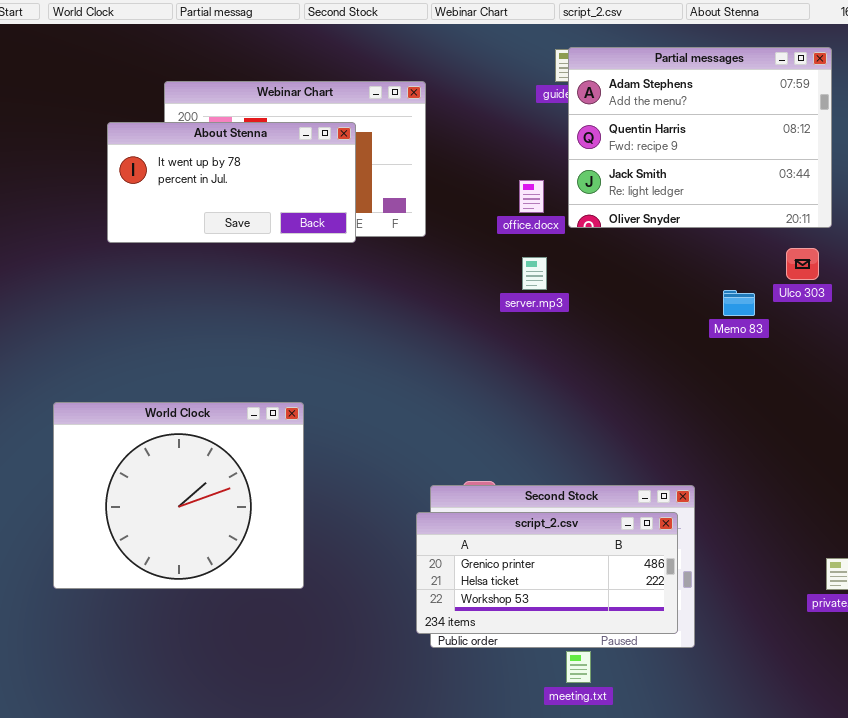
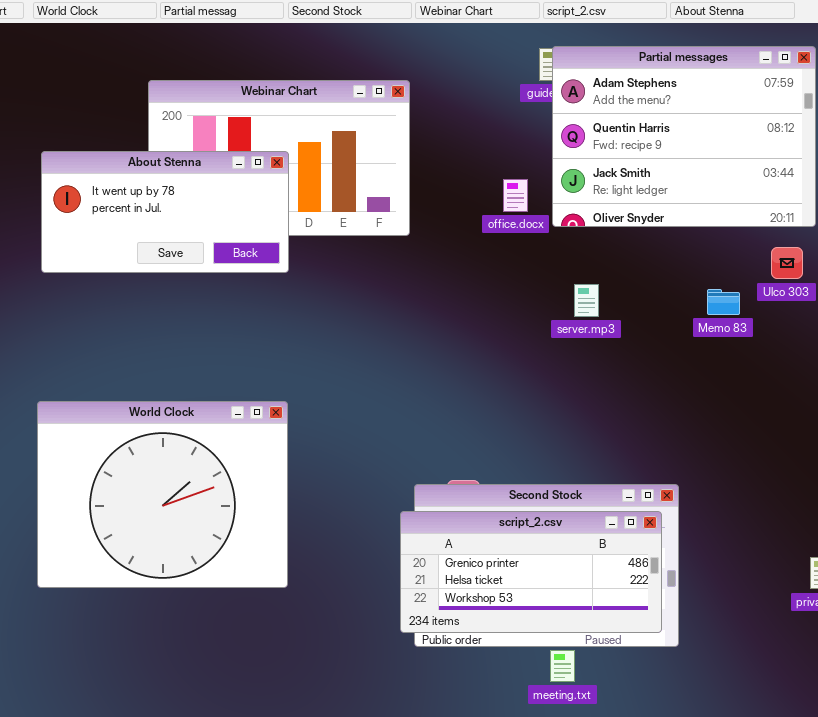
About Stenna: [107,122,356,243] -> [41,151,289,273], moved
server.mp3: [522,257,547,290] -> [574,284,599,317], moved

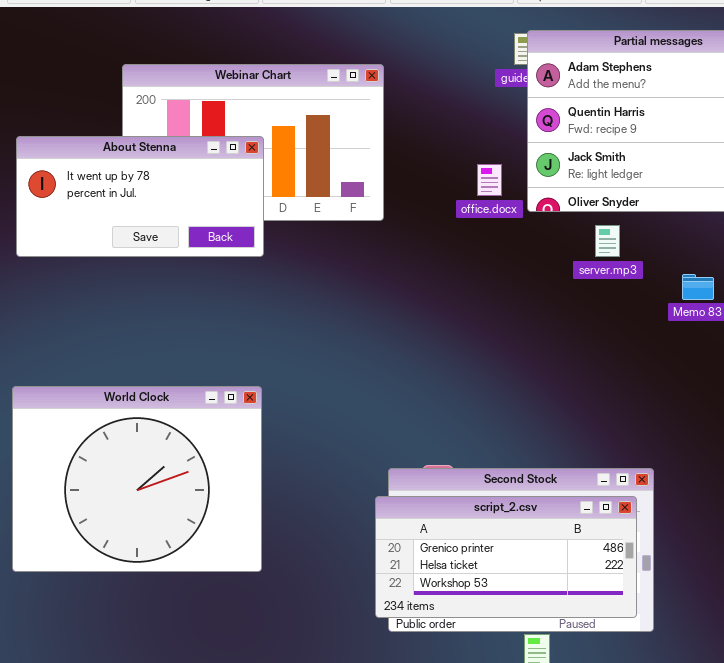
server.mp3: [574,284,599,317] -> [595,225,620,257], moved

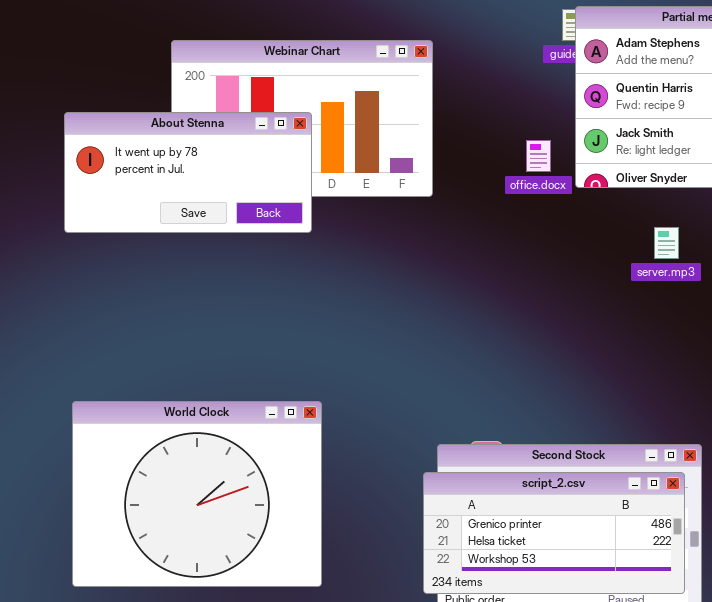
server.mp3: [595,225,620,257] -> [654,227,679,259], moved
World Clock: [12,386,262,572] -> [72,401,322,587], moved

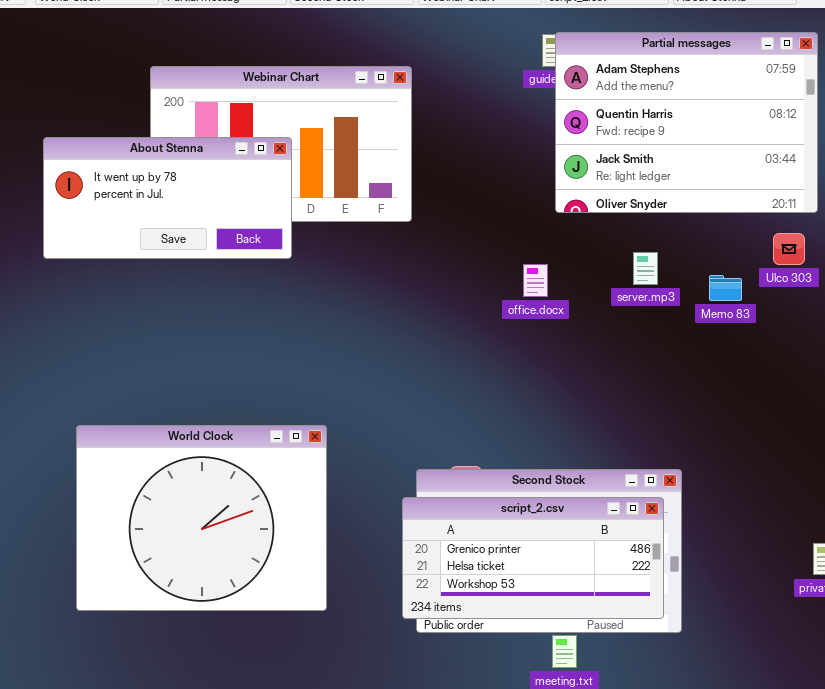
office.docx: [526,140,551,172] -> [523,264,548,297], moved
World Clock: [72,401,322,587] -> [76,425,327,611], moved

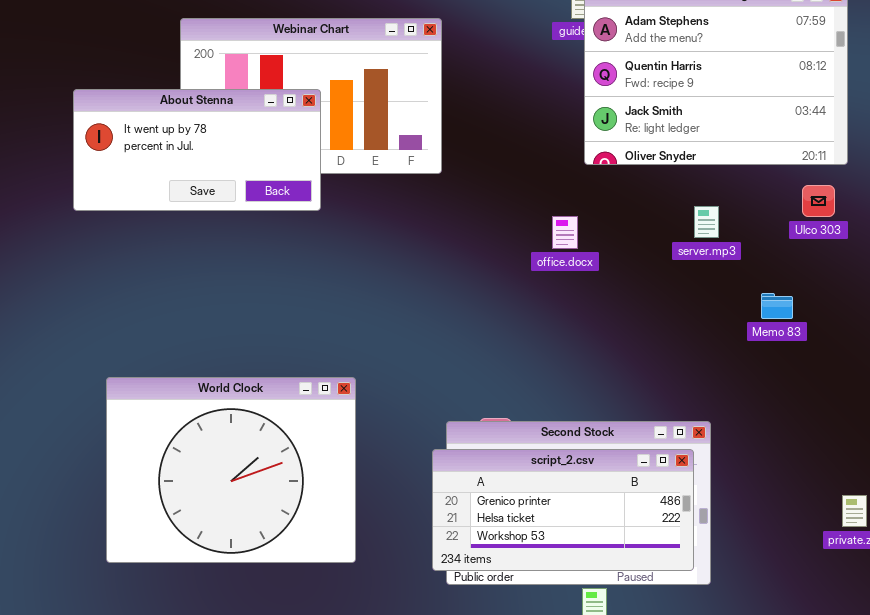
server.mp3: [633,252,658,285] -> [694,206,719,238], moved
Memo 83: [709,275,742,301] -> [761,293,793,319], moved

